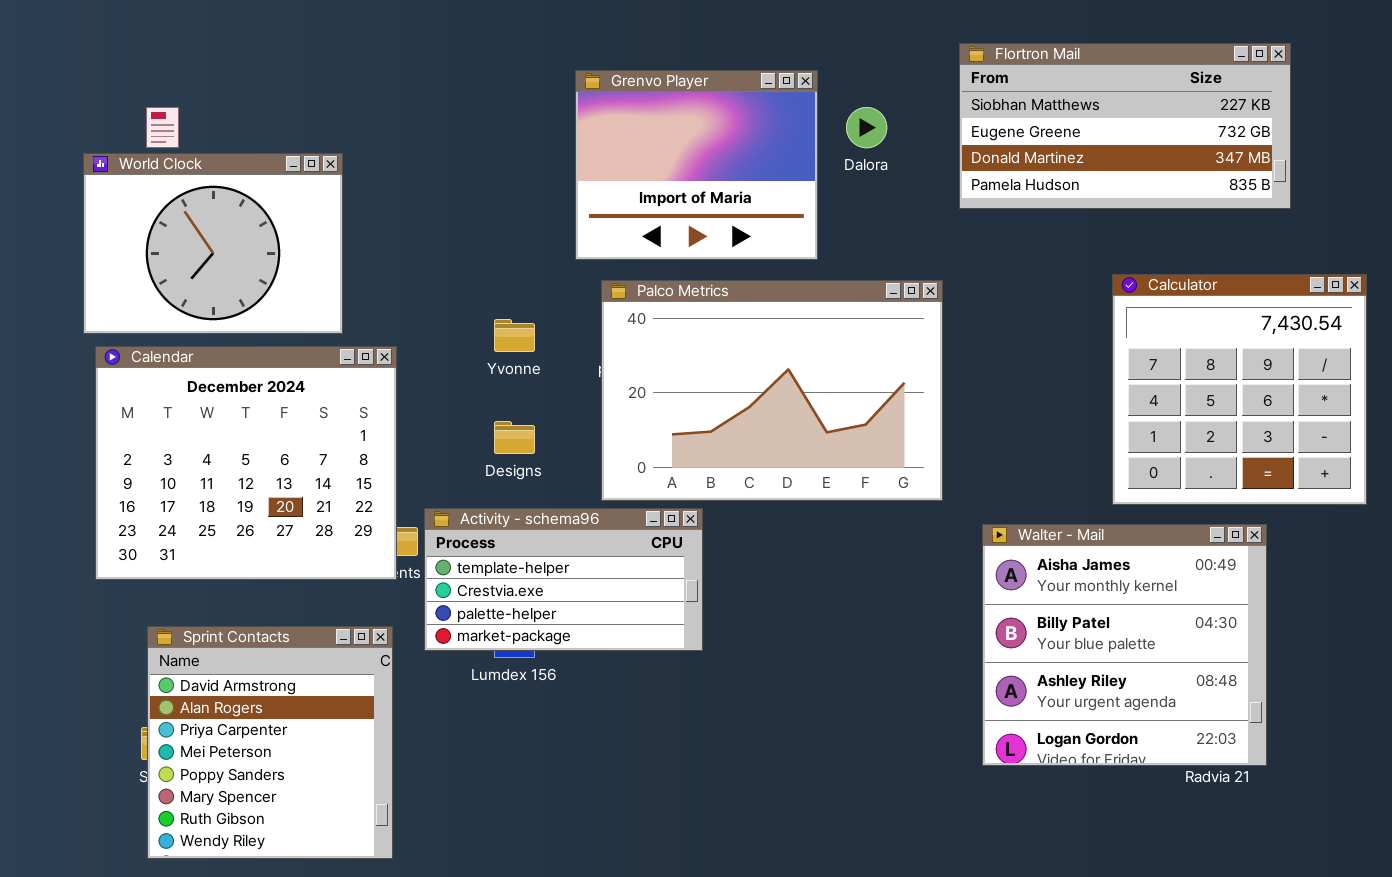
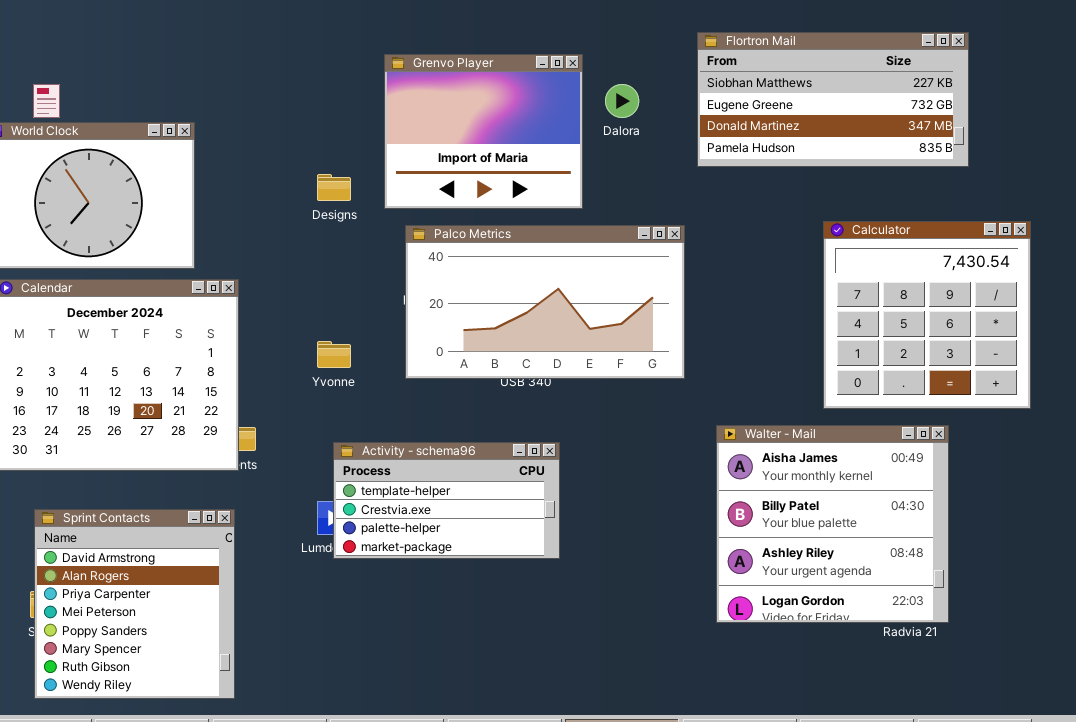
Palco Metrics: [601,280,943,501] -> [405,225,685,379], resized
Yvonne: [494,319,535,352] -> [317,341,351,368], moved
Designs: [494,421,535,454] -> [317,174,351,201], moved
Activity - schema96: [424,508,703,651] -> [333,442,560,559], moved

